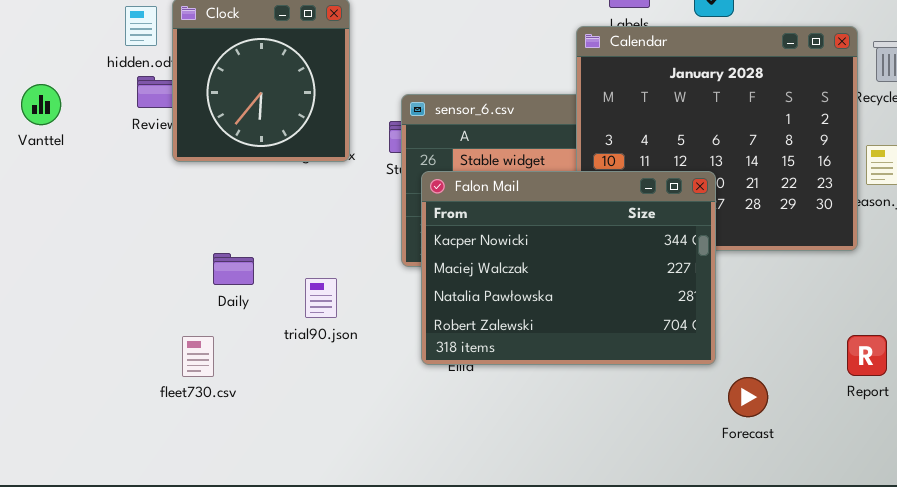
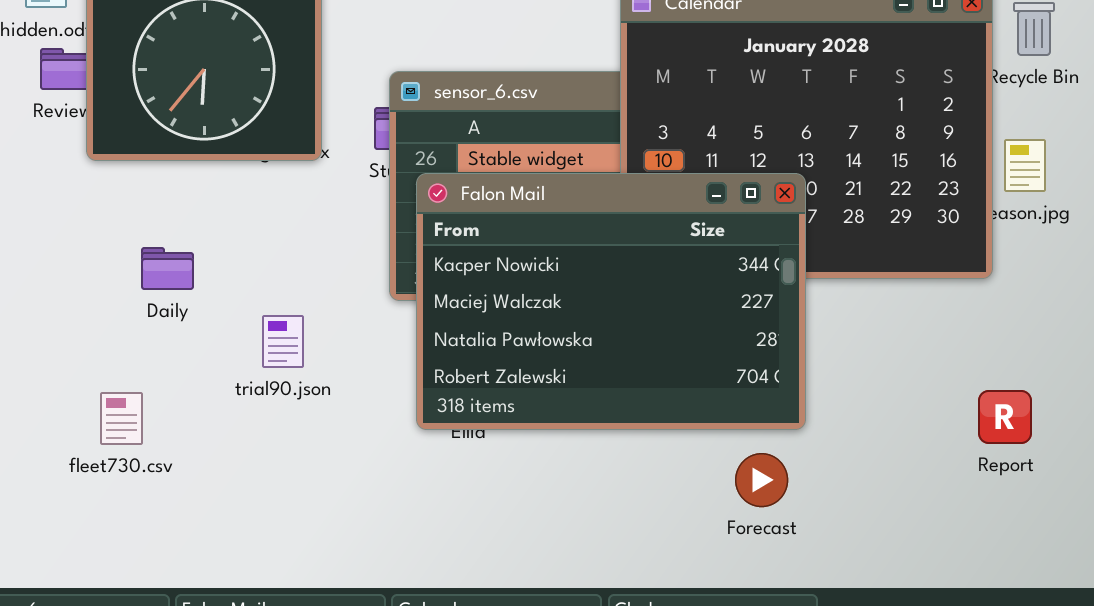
Daily: [213,253,254,285] -> [141,247,194,290], moved
Forecast: [728,377,768,417] -> [735,453,788,507], moved

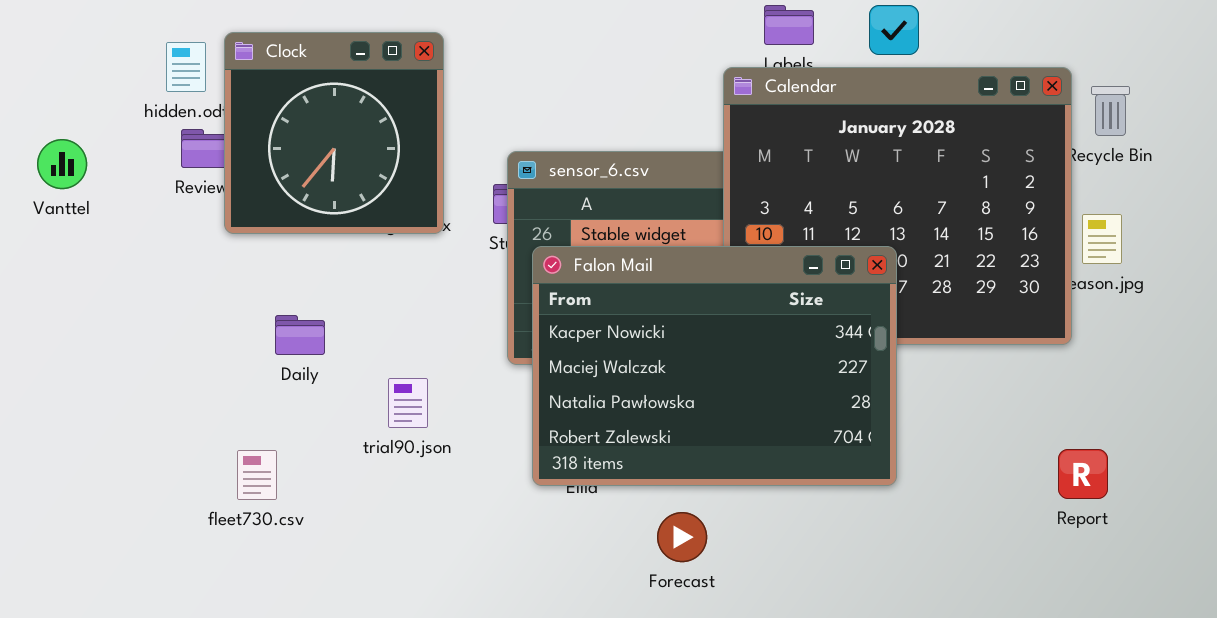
Forecast: [735,453,788,507] -> [657,512,707,562], moved

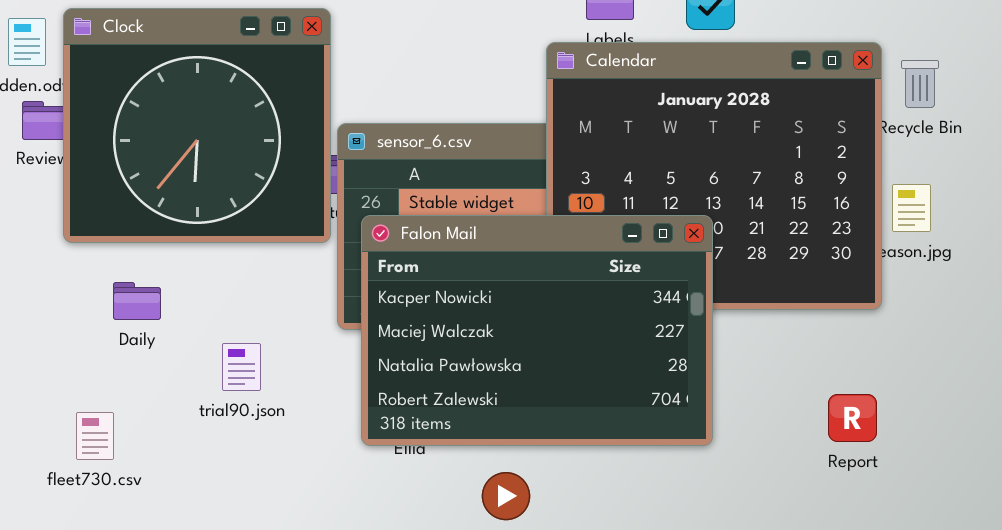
Clock: [224,32,444,234] -> [63,8,331,243], resized
Report: [1058,449,1108,499] -> [828,394,877,442], moved

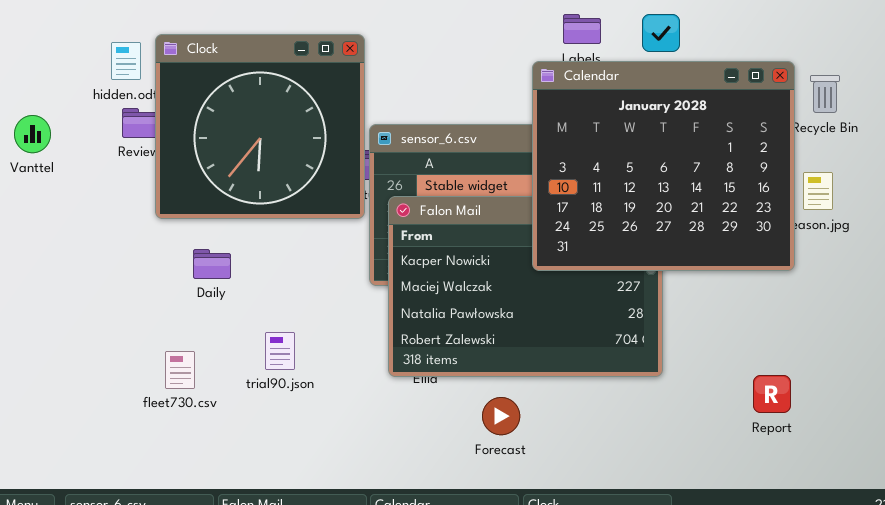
Calendar: [546,42,882,310] -> [532,61,795,271], raised
trial90.json: [222,343,261,391] -> [265,332,295,370], moved
Report: [828,394,877,442] -> [753,375,791,413], moved

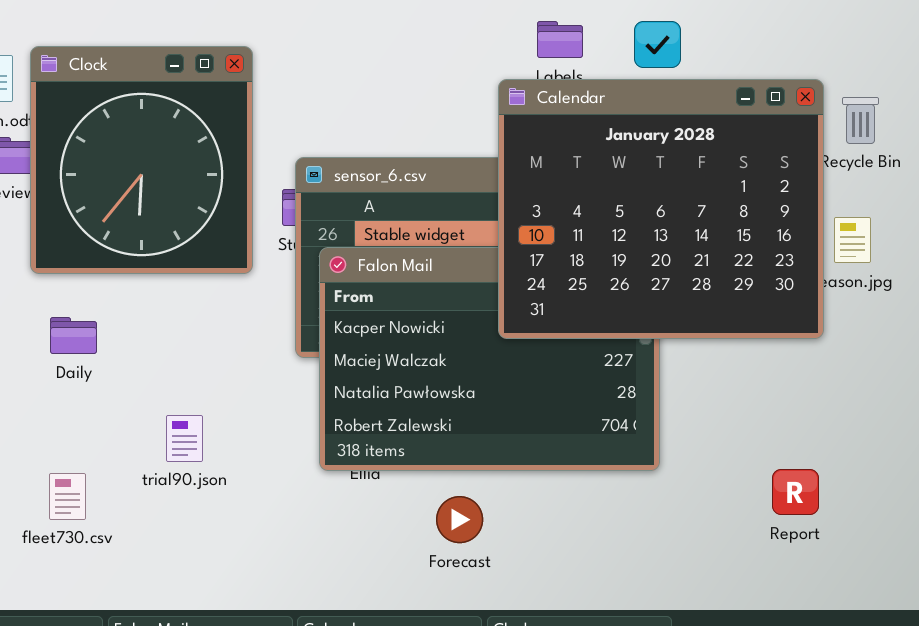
Clock: [155,34,365,219] -> [30,46,253,274], resized
Daily: [193,249,231,279] -> [50,317,97,354], moved
fleet730.csv: [165,351,195,389] -> [49,473,86,520], moved

